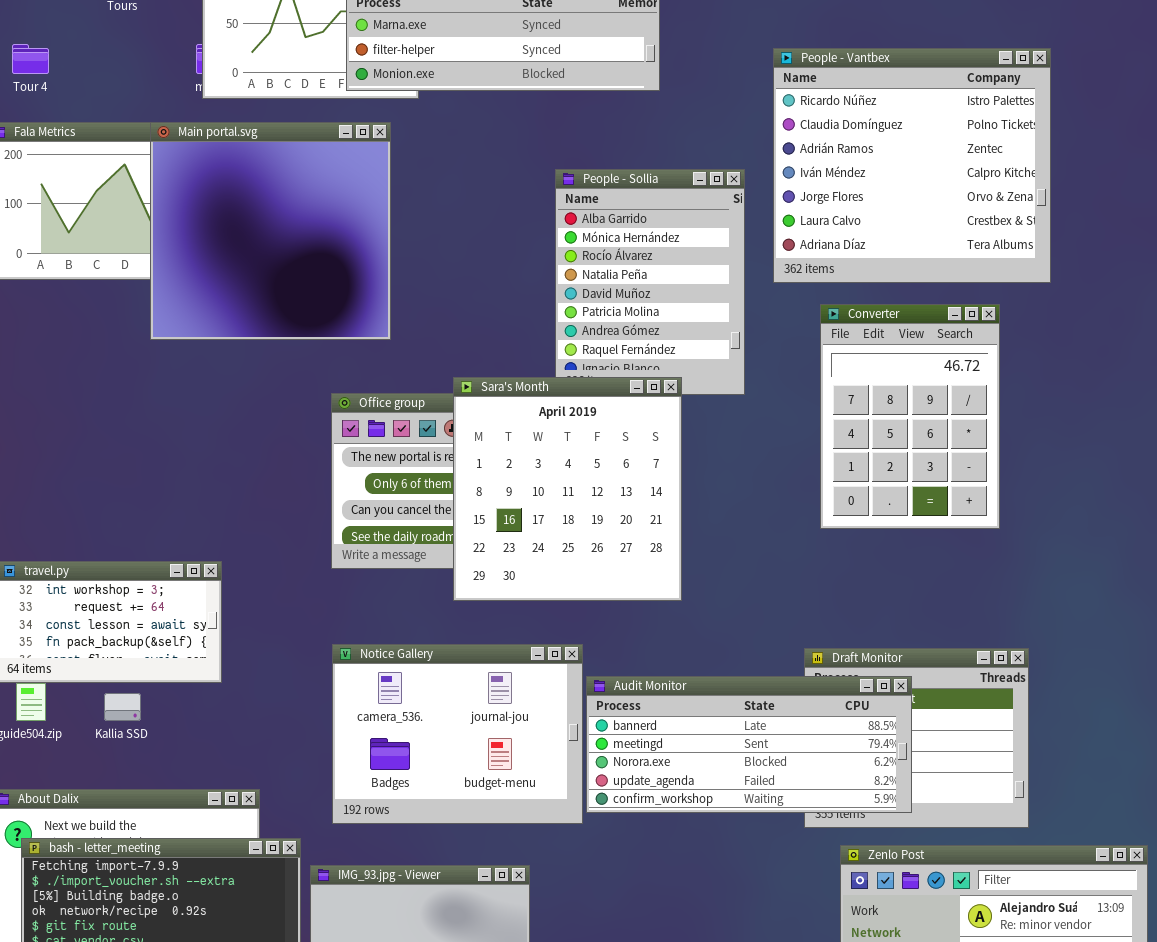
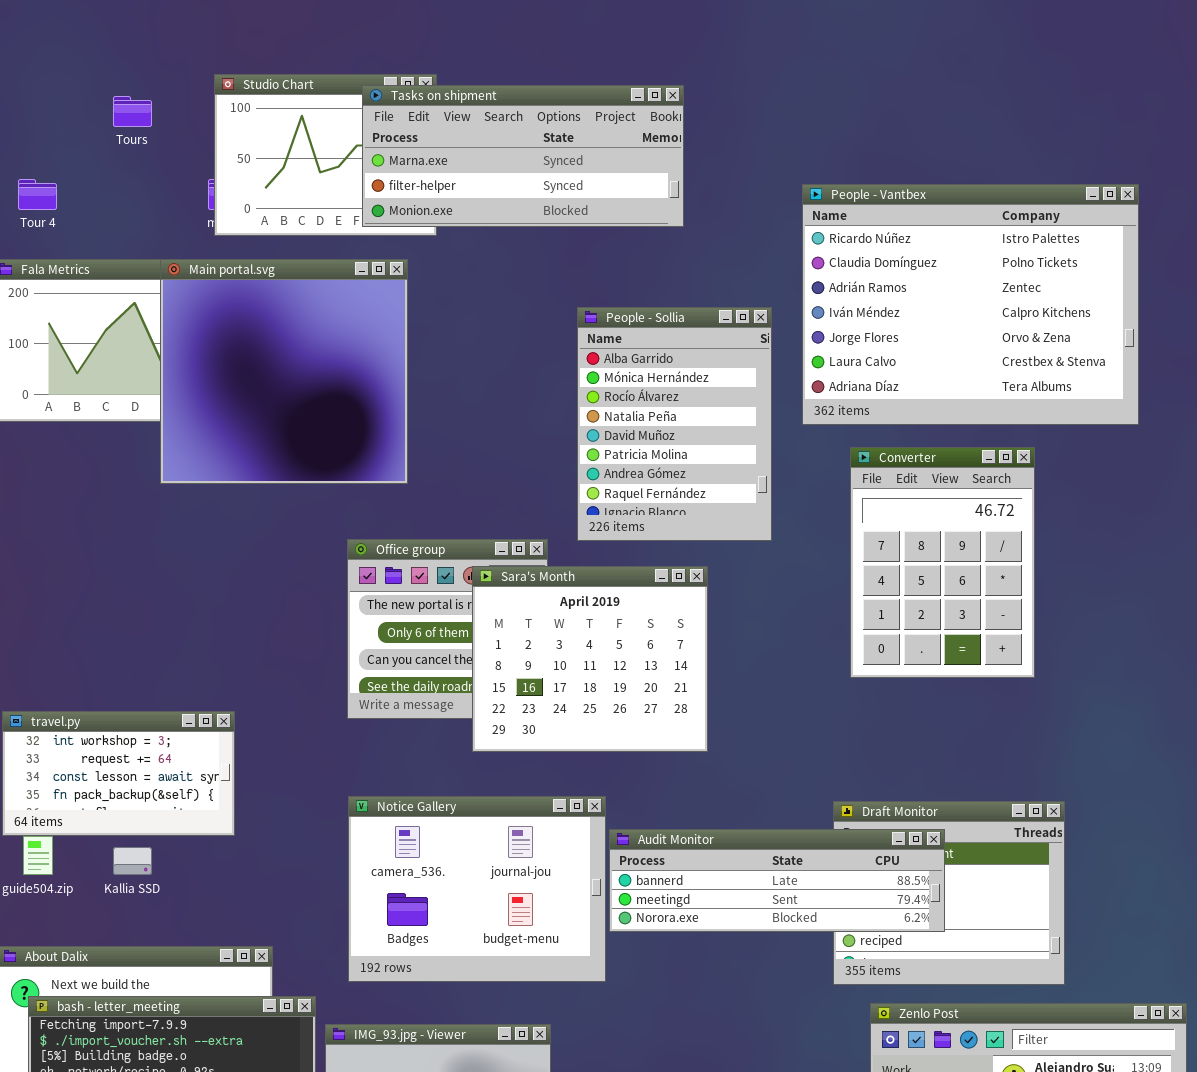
People - Vantbex: [773,48,1051,283] -> [802,184,1139,425], resized
Sara's Month: [453,377,682,601] -> [472,566,708,752], resized
Audit Monitor: [586,676,912,813] -> [609,829,945,932], resized

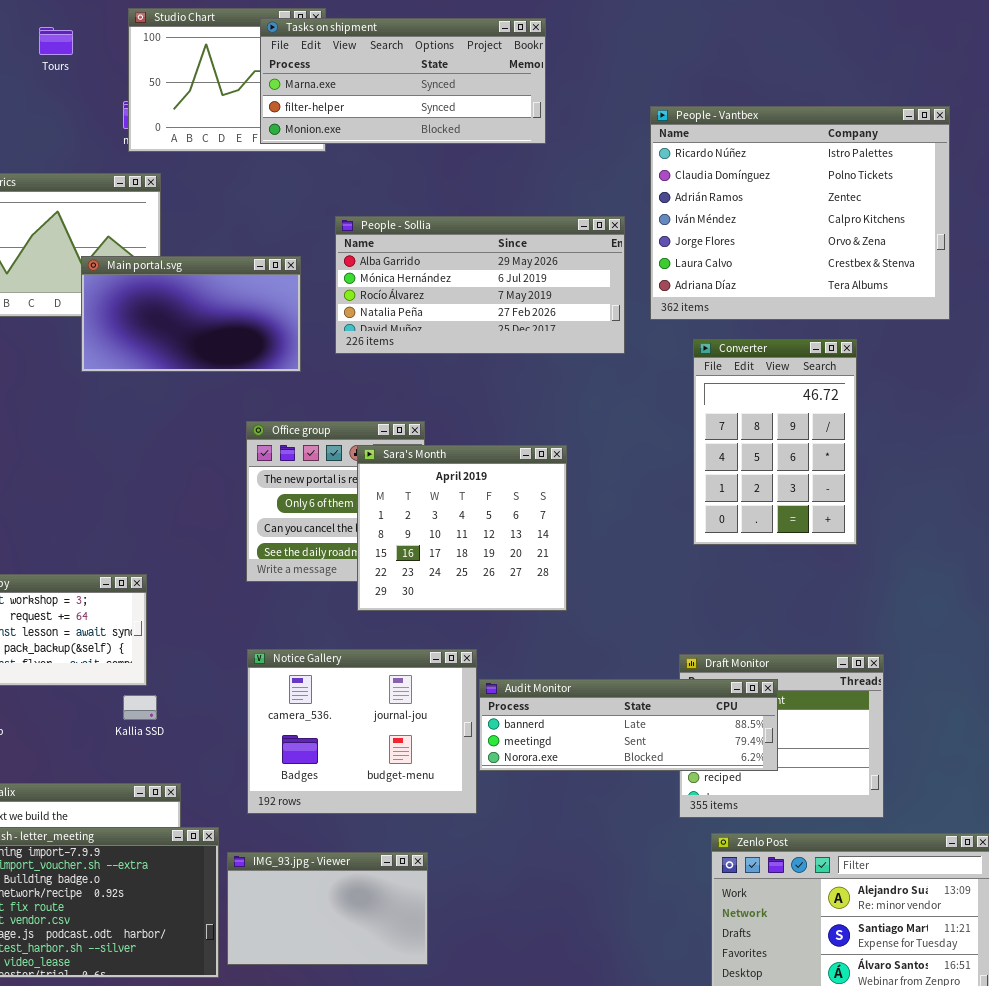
Main portal.svg: [160,259,408,484] -> [81,256,301,372], resized
People - Sollia: [577,307,772,541] -> [335,216,625,354], resized
Kallia SSD: [113,847,152,875] -> [123,695,157,720], moved

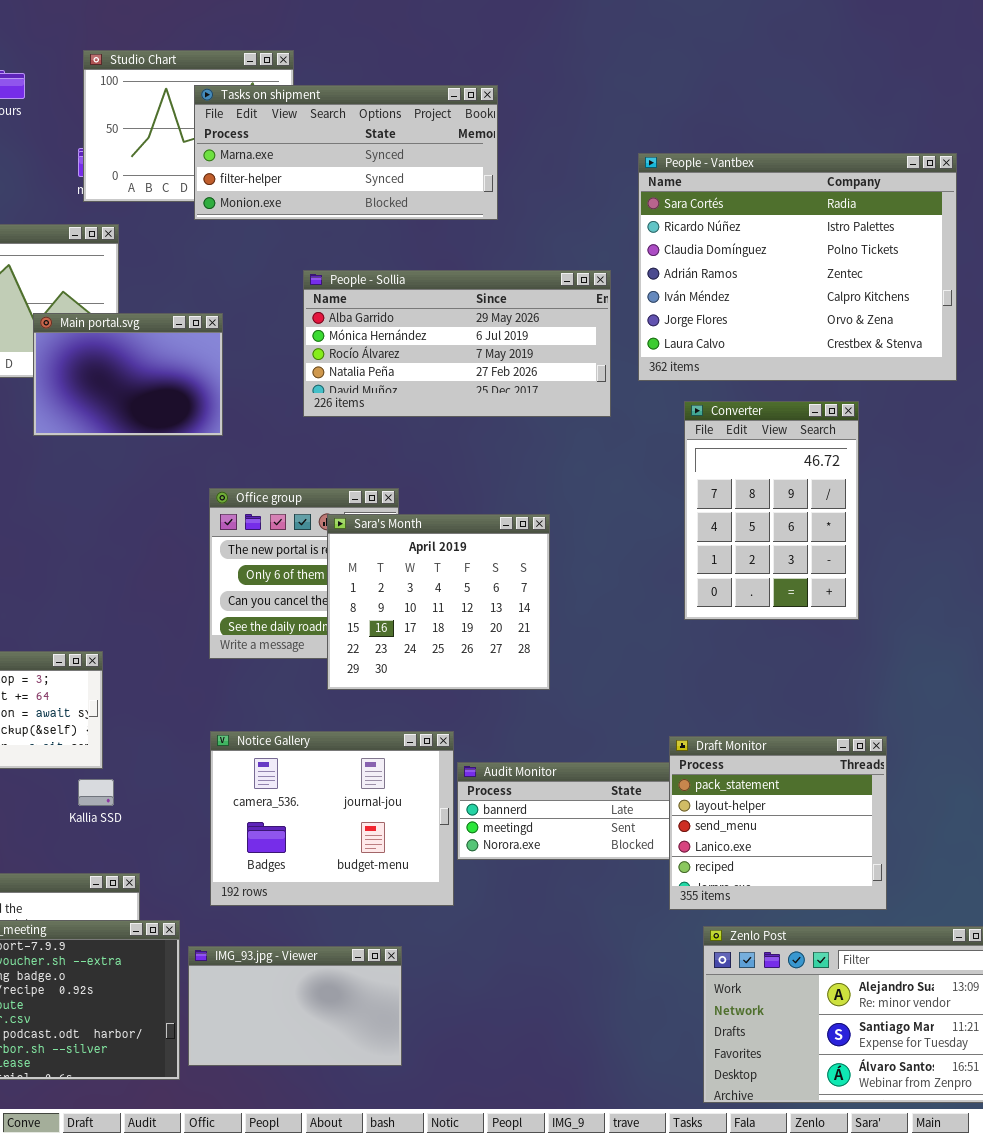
Tasks on shipment: [260,18,546,144] -> [194,85,498,220], moved
People - Vantbex: [650,106,950,320] -> [638,153,957,381], scrolled up 1 row
Main portal.svg: [81,256,301,372] -> [33,313,223,436], resized
Draft Monitor: [679,654,884,818] -> [669,736,887,910], raised

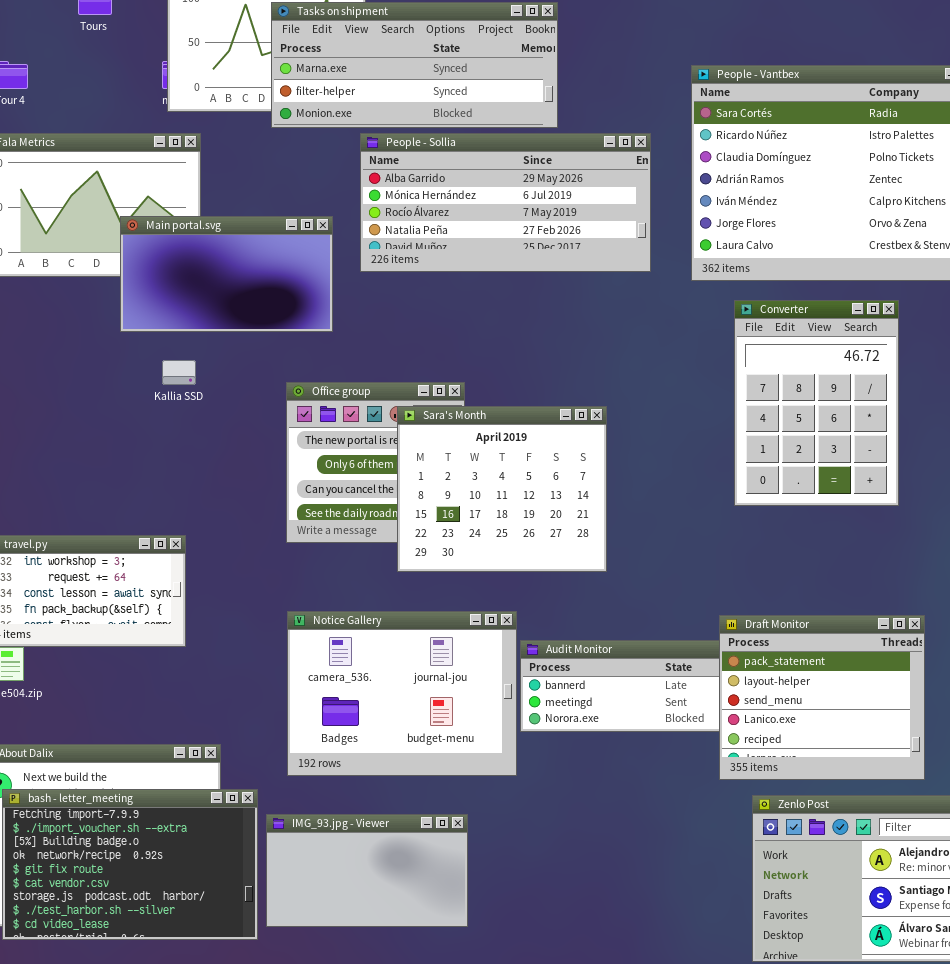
People - Sollia: [303,270,611,417] -> [360,133,651,272], moved
Main portal.svg: [33,313,223,436] -> [120,216,333,332], resized
Kallia SSD: [78,779,114,806] -> [162,360,196,385], moved

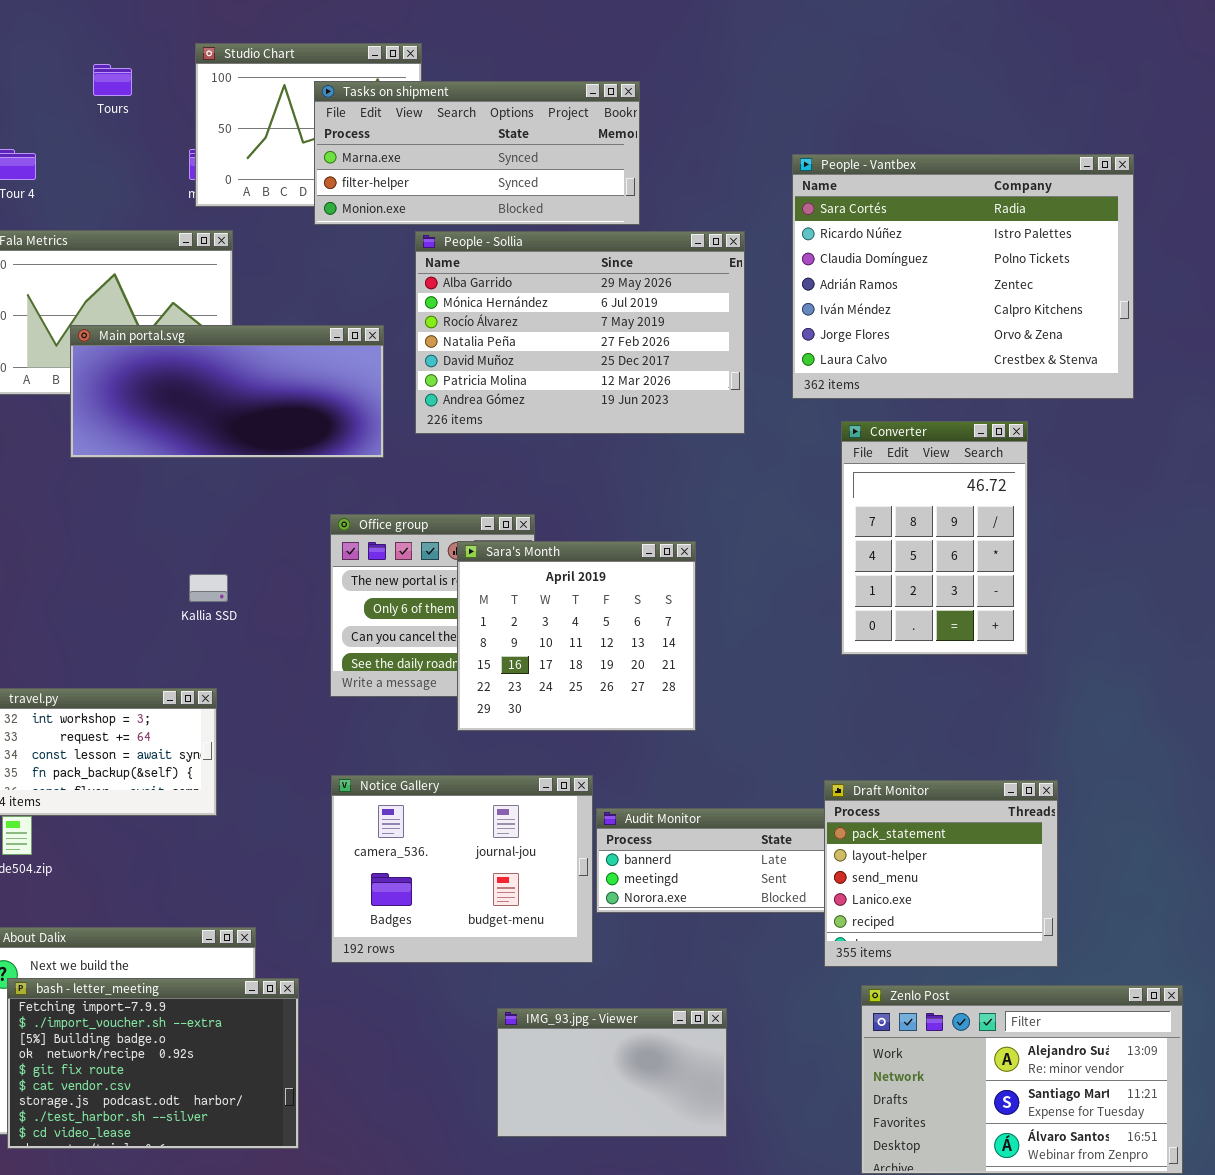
People - Sollia: [360,133,651,272] -> [415,231,745,434], resized
Main portal.svg: [120,216,333,332] -> [70,325,384,458], resized
Kallia SSD: [162,360,196,385] -> [189,574,228,602], moved
IMG_93.jpg - Viewer: [266,814,468,927] -> [497,1008,727,1137], moved

